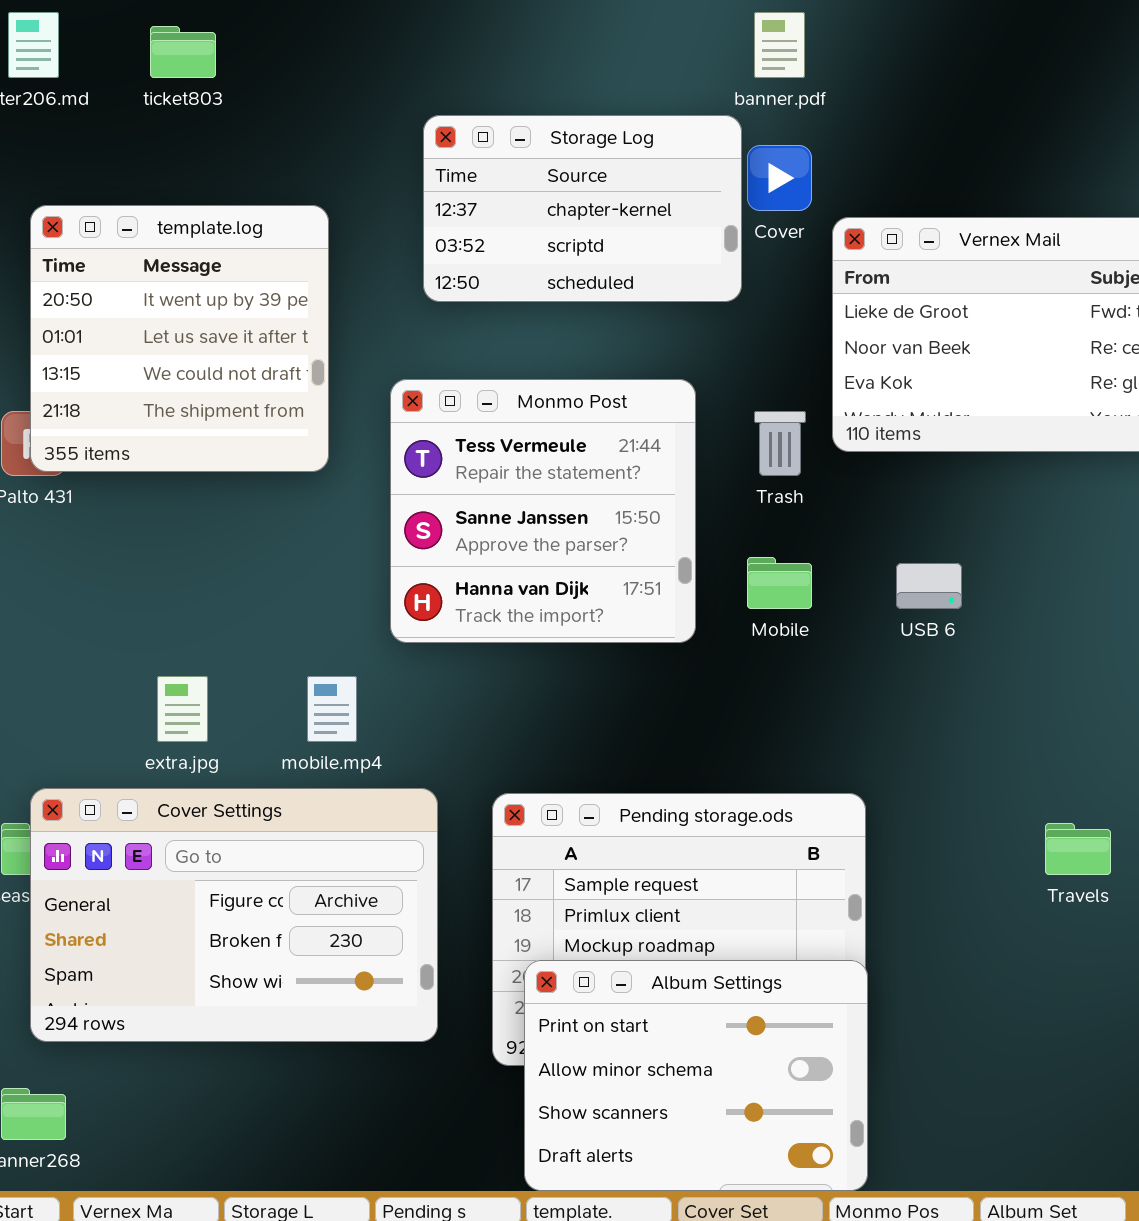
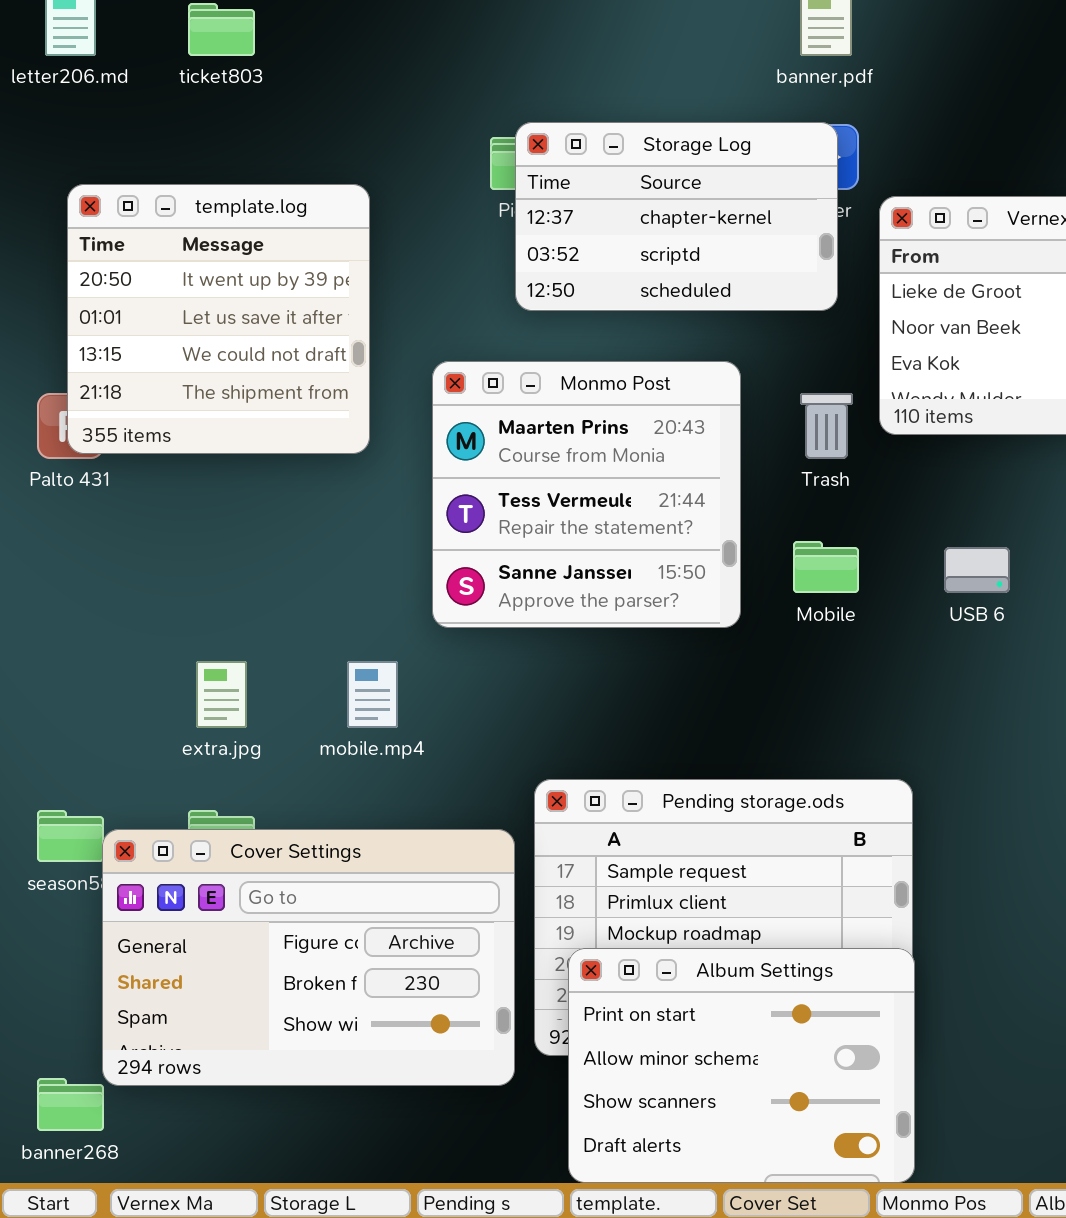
Storage Log: [423,115,742,302] -> [515,122,838,311], moved
Monmo Post: [390,379,696,643] -> [432,361,741,628], scrolled up 1 row
Cover Settings: [30,788,438,1042] -> [102,829,515,1086], moved

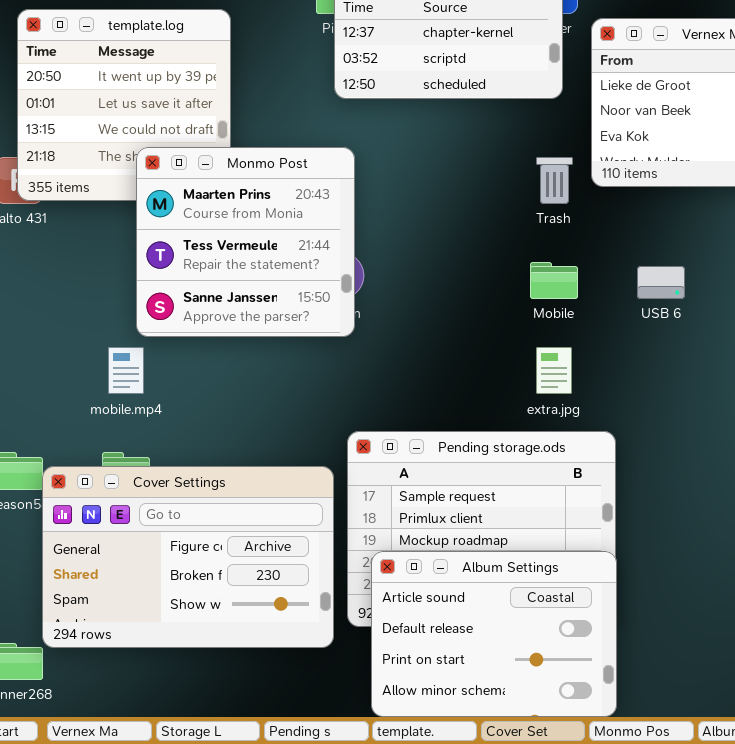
Monmo Post: [432,361,741,628] -> [136,147,355,337], moved
extra.jpg: [196,661,247,728] -> [536,347,572,394], moved
mobile.mp4: [347,661,398,728] -> [108,347,144,394], moved
Album Settings: [568,948,915,1183] -> [371,551,617,717], scrolled up 2 rows

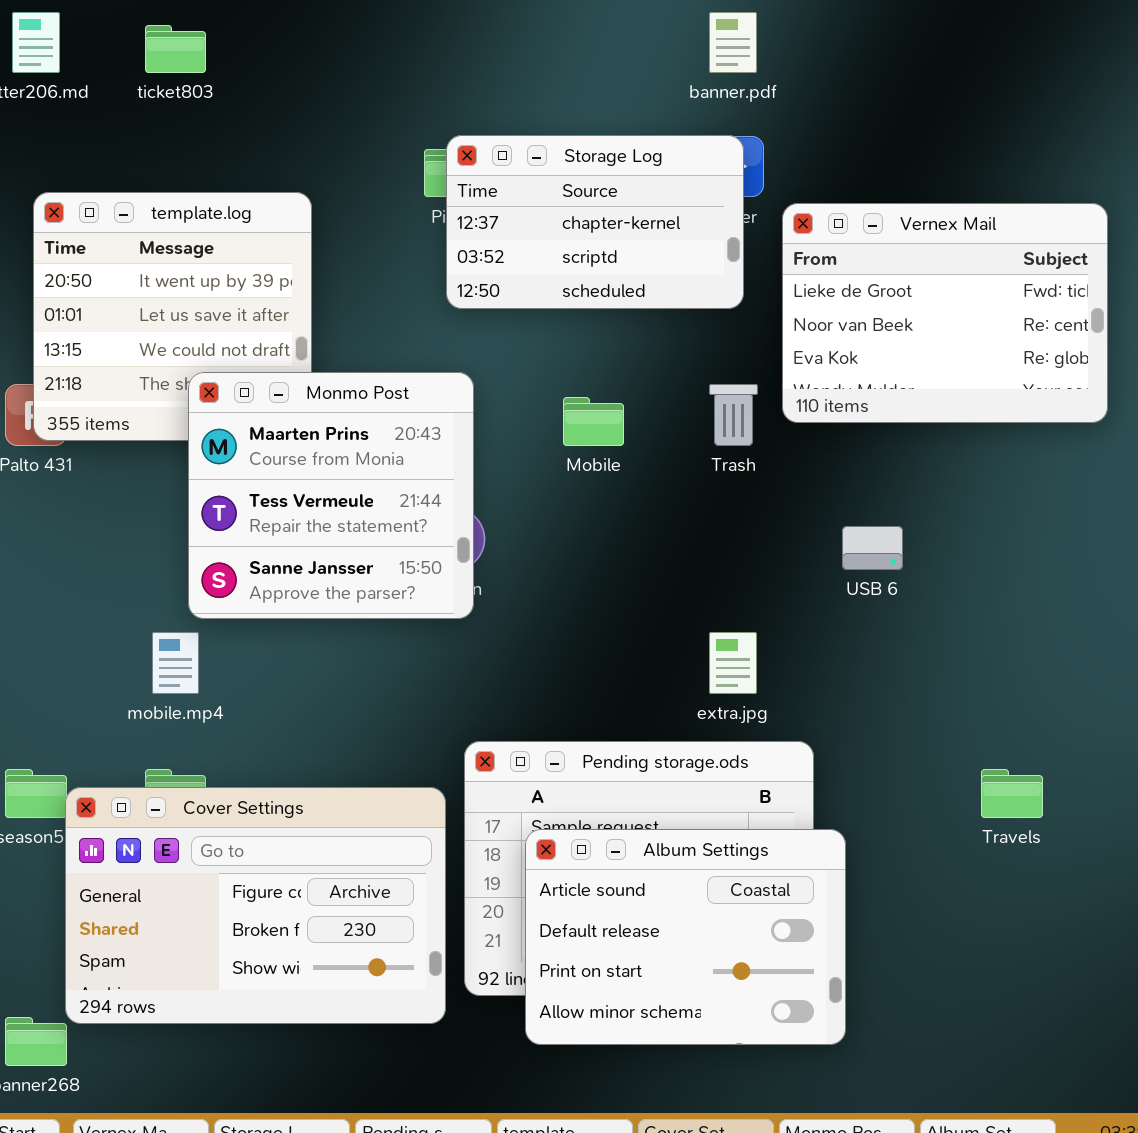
Mobile: [530,262,578,299] -> [563,397,624,446], moved
Album Settings: [371,551,617,717] -> [525,829,846,1045], moved

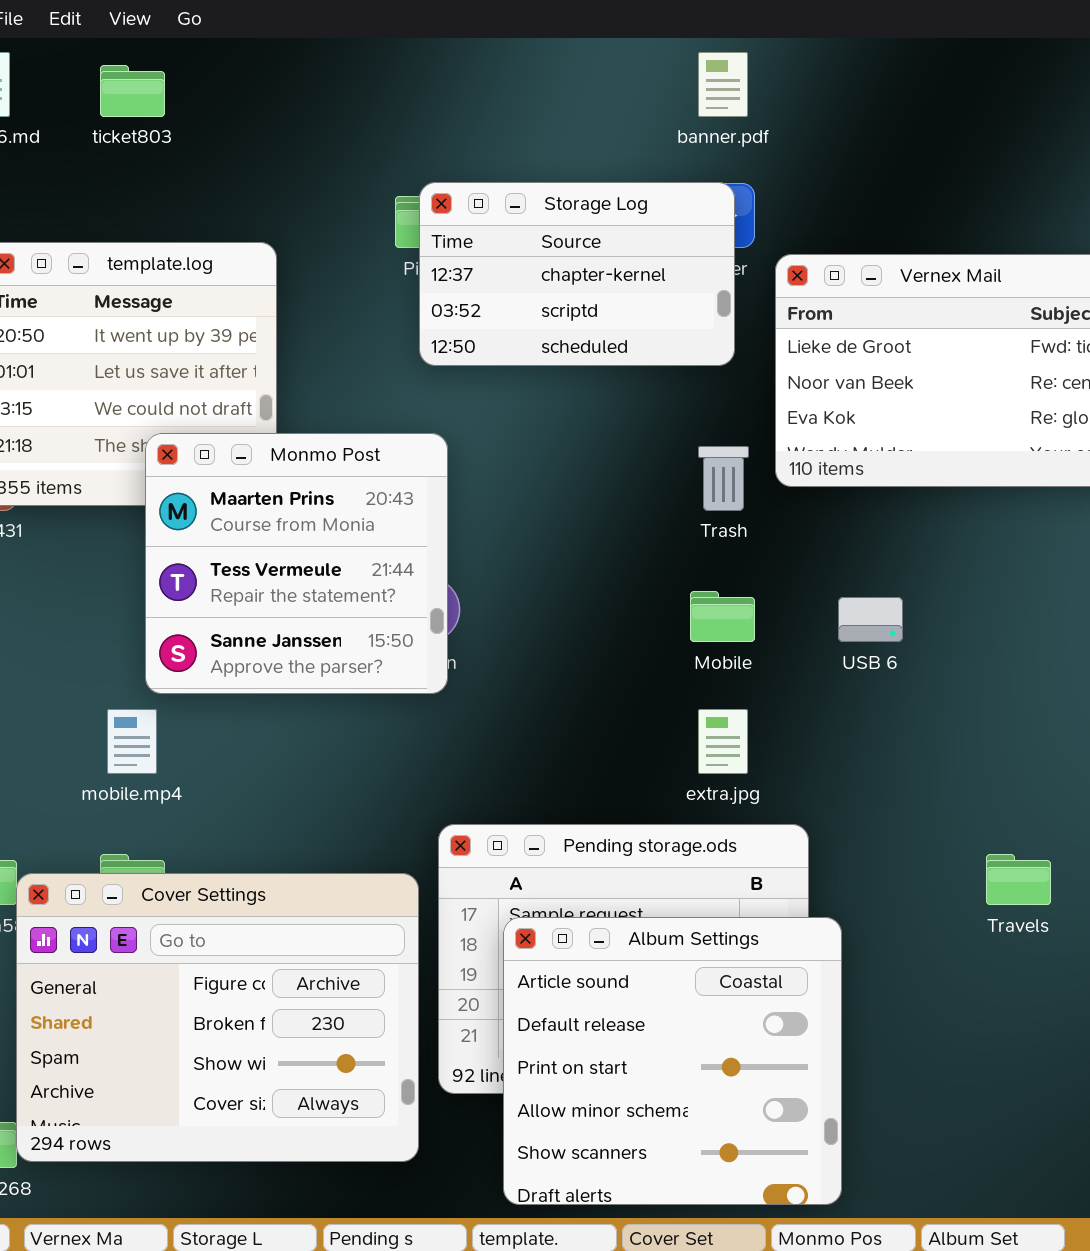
Mobile: [563,397,624,446] -> [690,591,755,642], moved
Cover Settings: [65,787,446,1024] -> [16,873,419,1162], resized
Album Settings: [525,829,846,1045] -> [503,917,842,1205], resized

